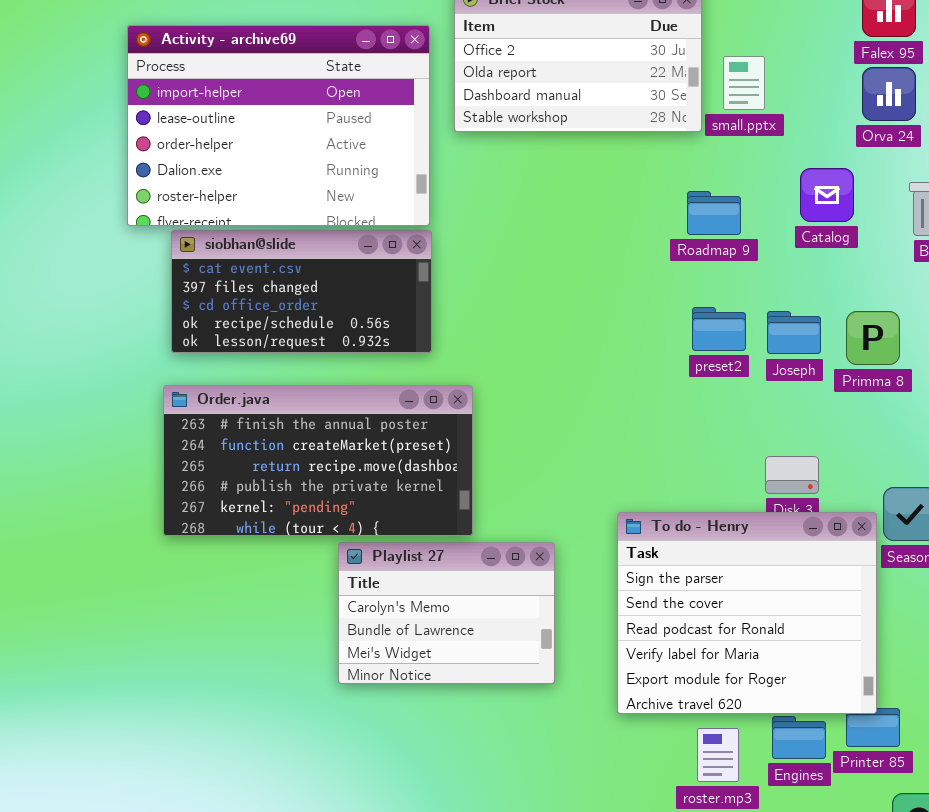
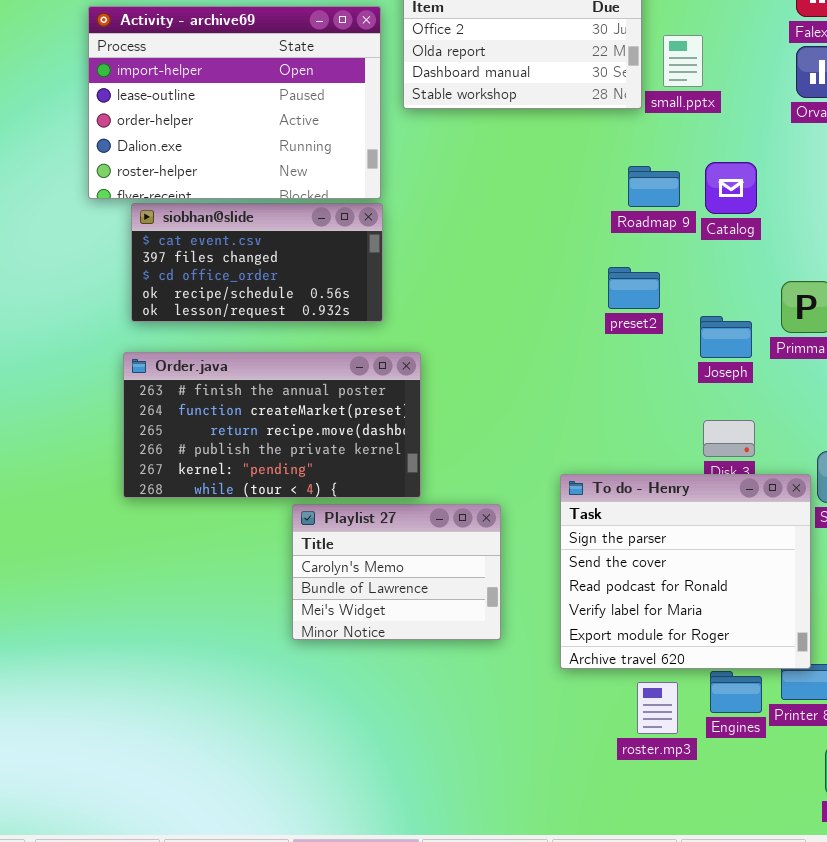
Catalog: [800,168,854,222] -> [705,162,757,214], moved
preset2: [692,307,746,351] -> [608,267,660,309], moved
Joseph: [767,311,821,354] -> [700,316,752,358], moved

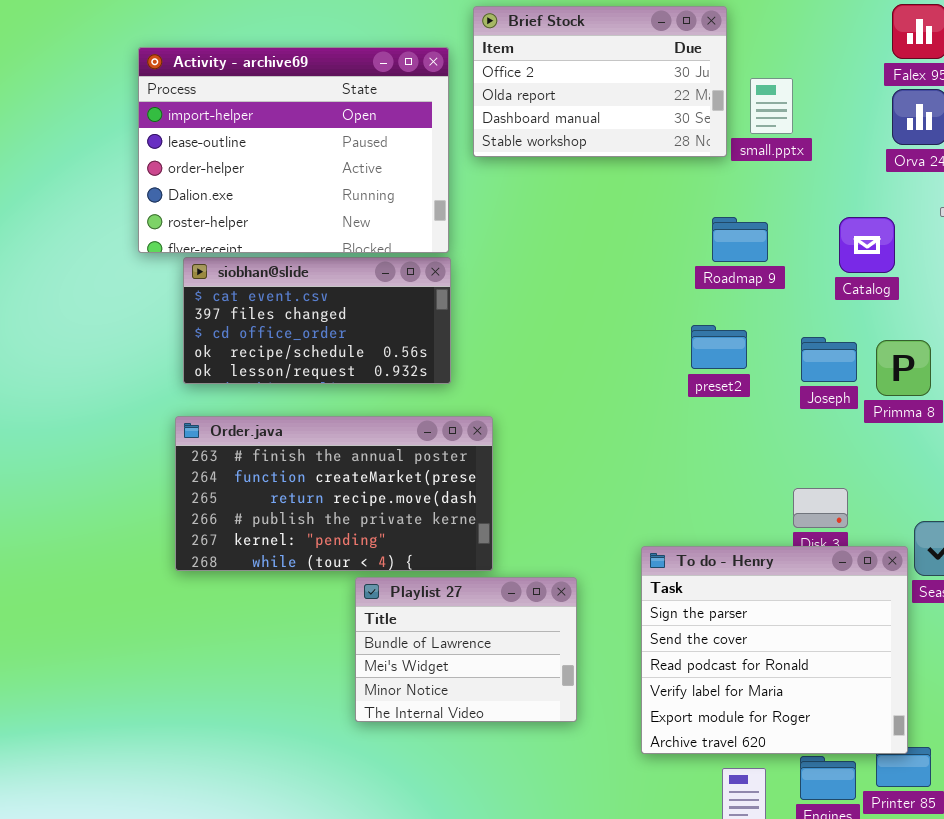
Catalog: [705,162,757,214] -> [839,217,895,273], moved
Joseph: [700,316,752,358] -> [801,337,857,382], moved
Playlist 27: [292,504,501,640] -> [355,577,577,722], scrolled down 1 row

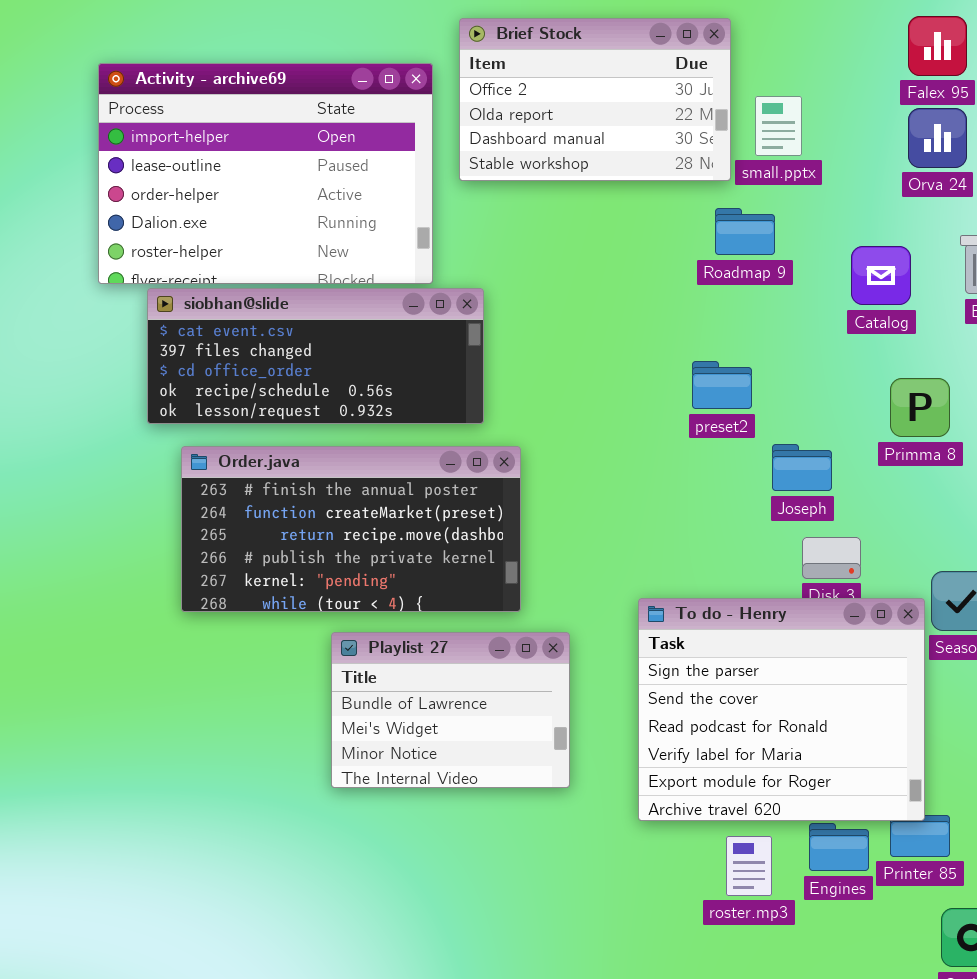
Roadmap 9: [712,217,768,262] -> [715,208,775,255], moved
siobhan@slide: [183,257,451,384] -> [147,288,484,424], resized
Joseph: [801,337,857,382] -> [772,444,832,491], moved
Order.java: [175,416,493,571] -> [181,446,521,612], moved

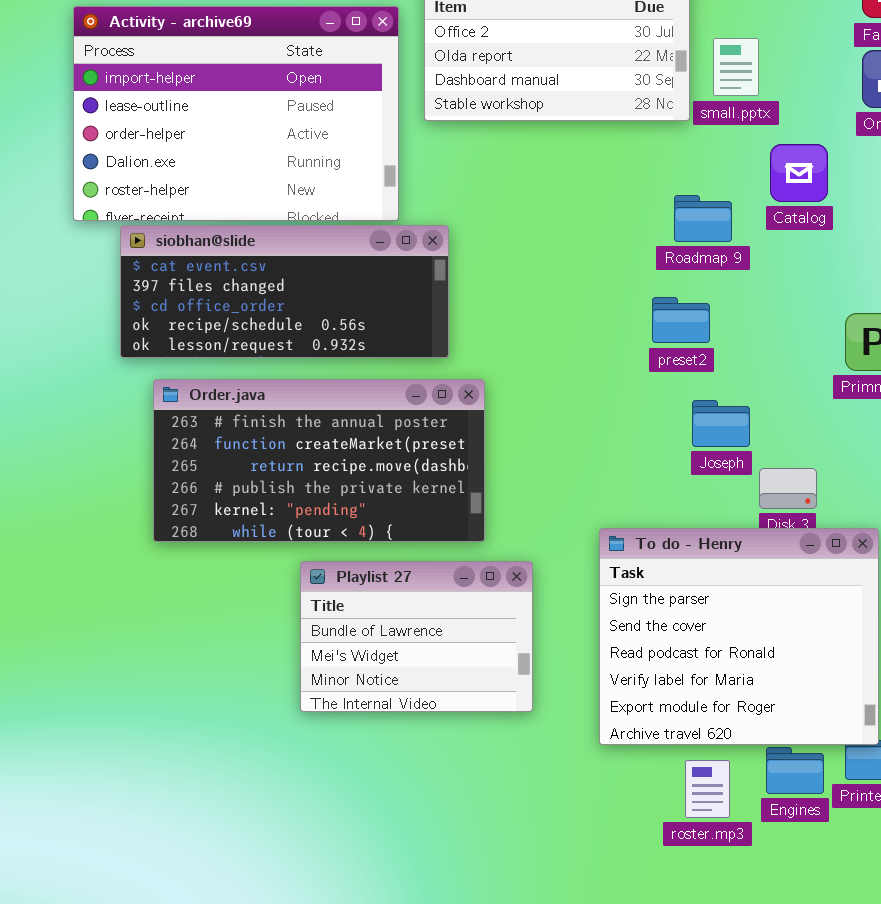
Roadmap 9: [715,208,775,255] -> [674,195,732,242], moved
Catalog: [851,246,911,305] -> [770,144,828,202], moved
Joseph: [772,444,832,491] -> [692,400,750,447], moved

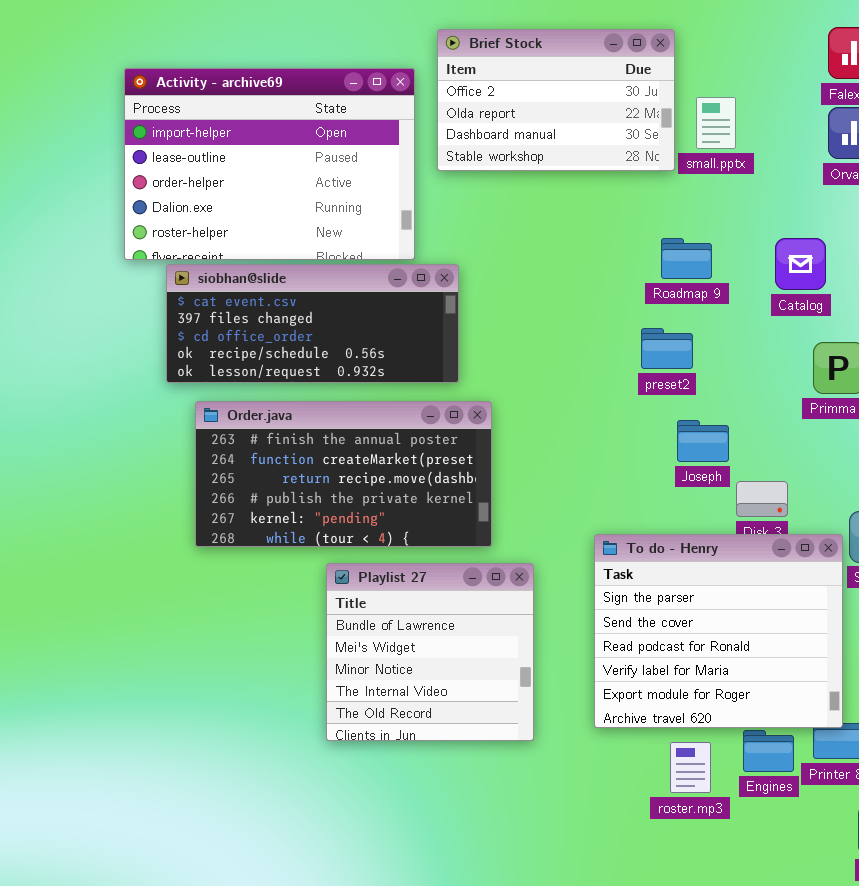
Catalog: [770,144,828,202] -> [775,238,826,290], moved
Playlist 27: [300,561,533,712] -> [326,563,534,741], resized

